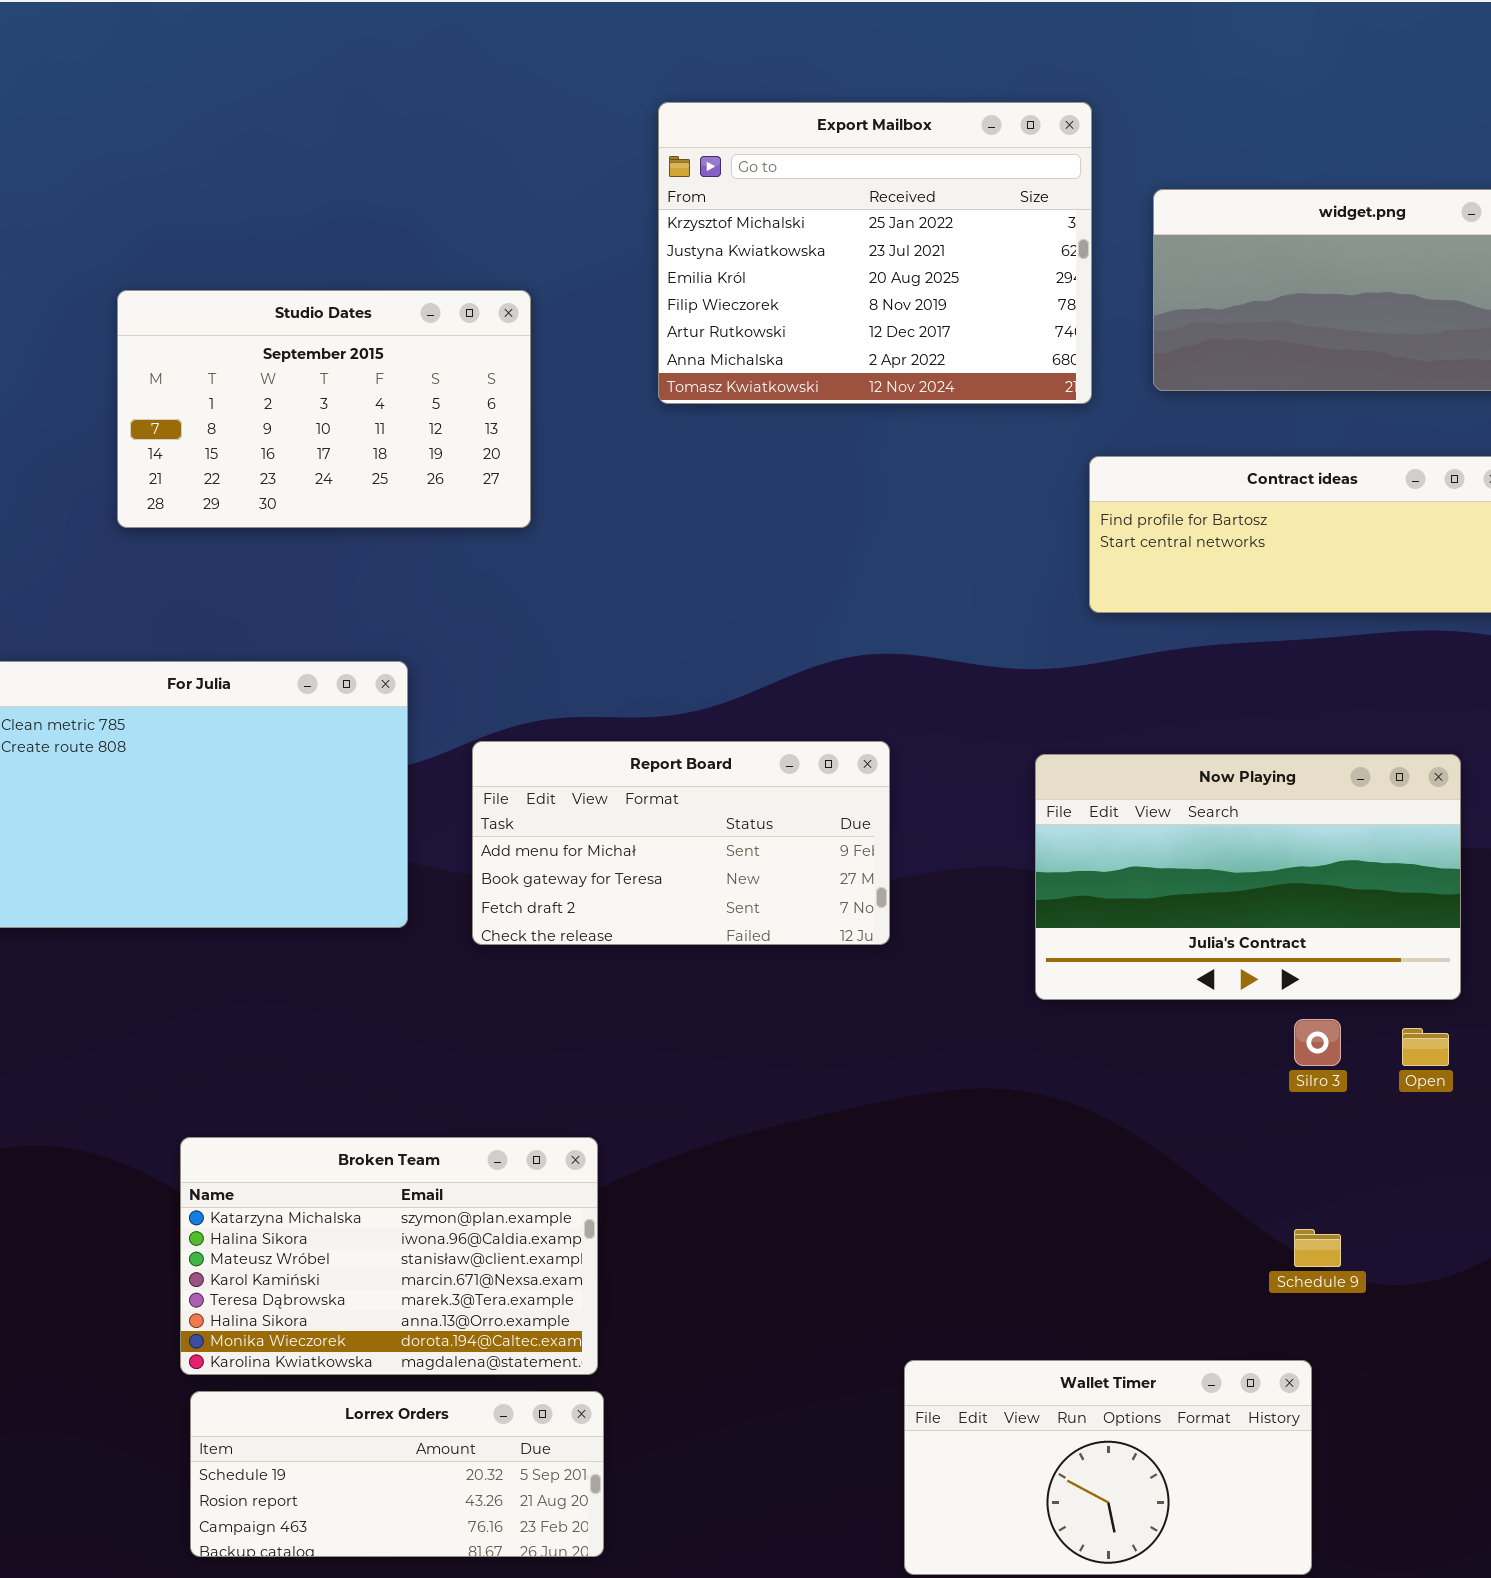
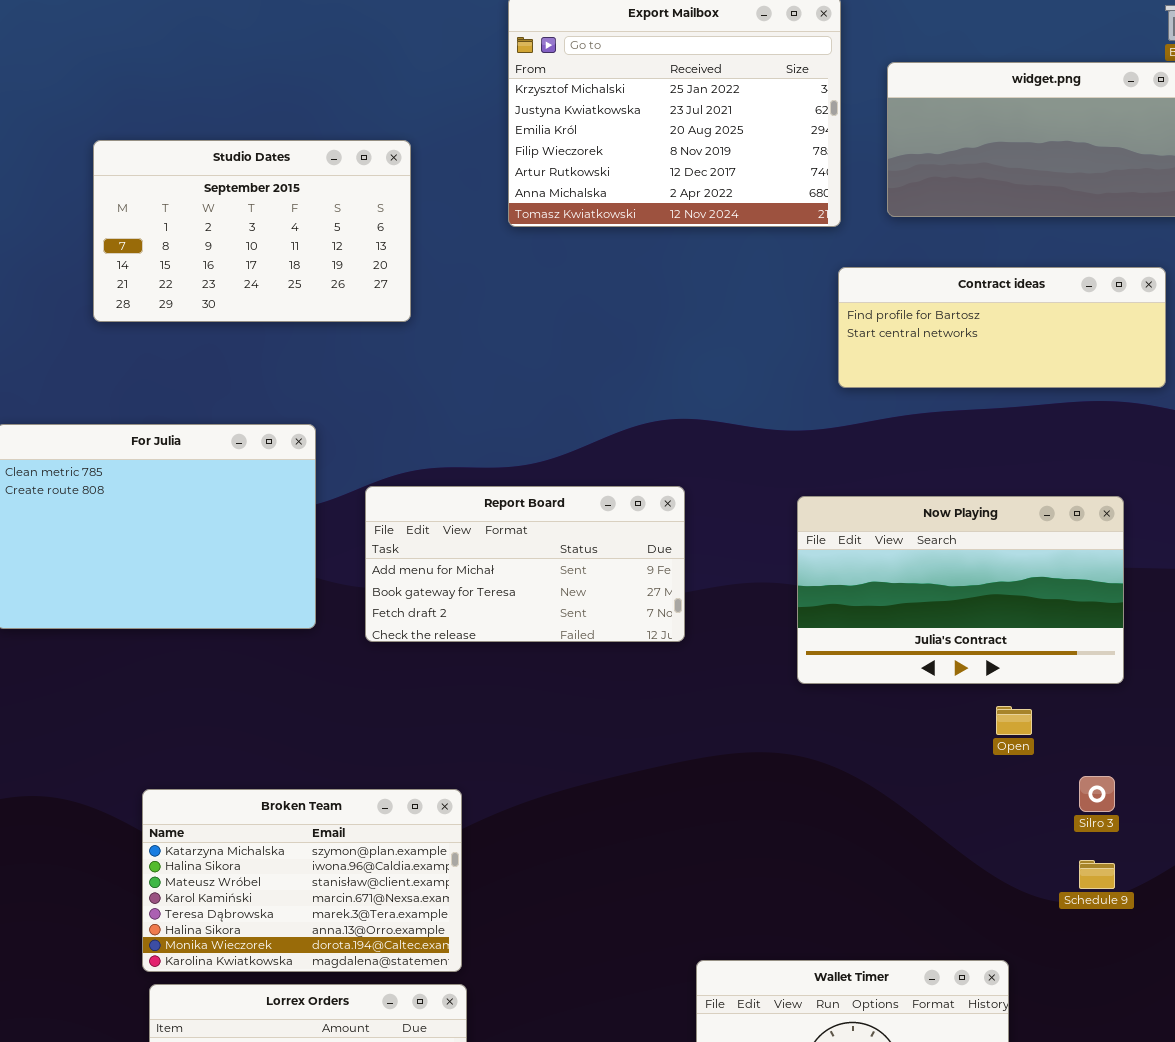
Silro 3: [1294,1019,1341,1066] -> [1079,776,1115,812], moved
Open: [1402,1028,1449,1066] -> [996,706,1032,735], moved
Schedule 9: [1294,1229,1341,1267] -> [1079,860,1115,889], moved

